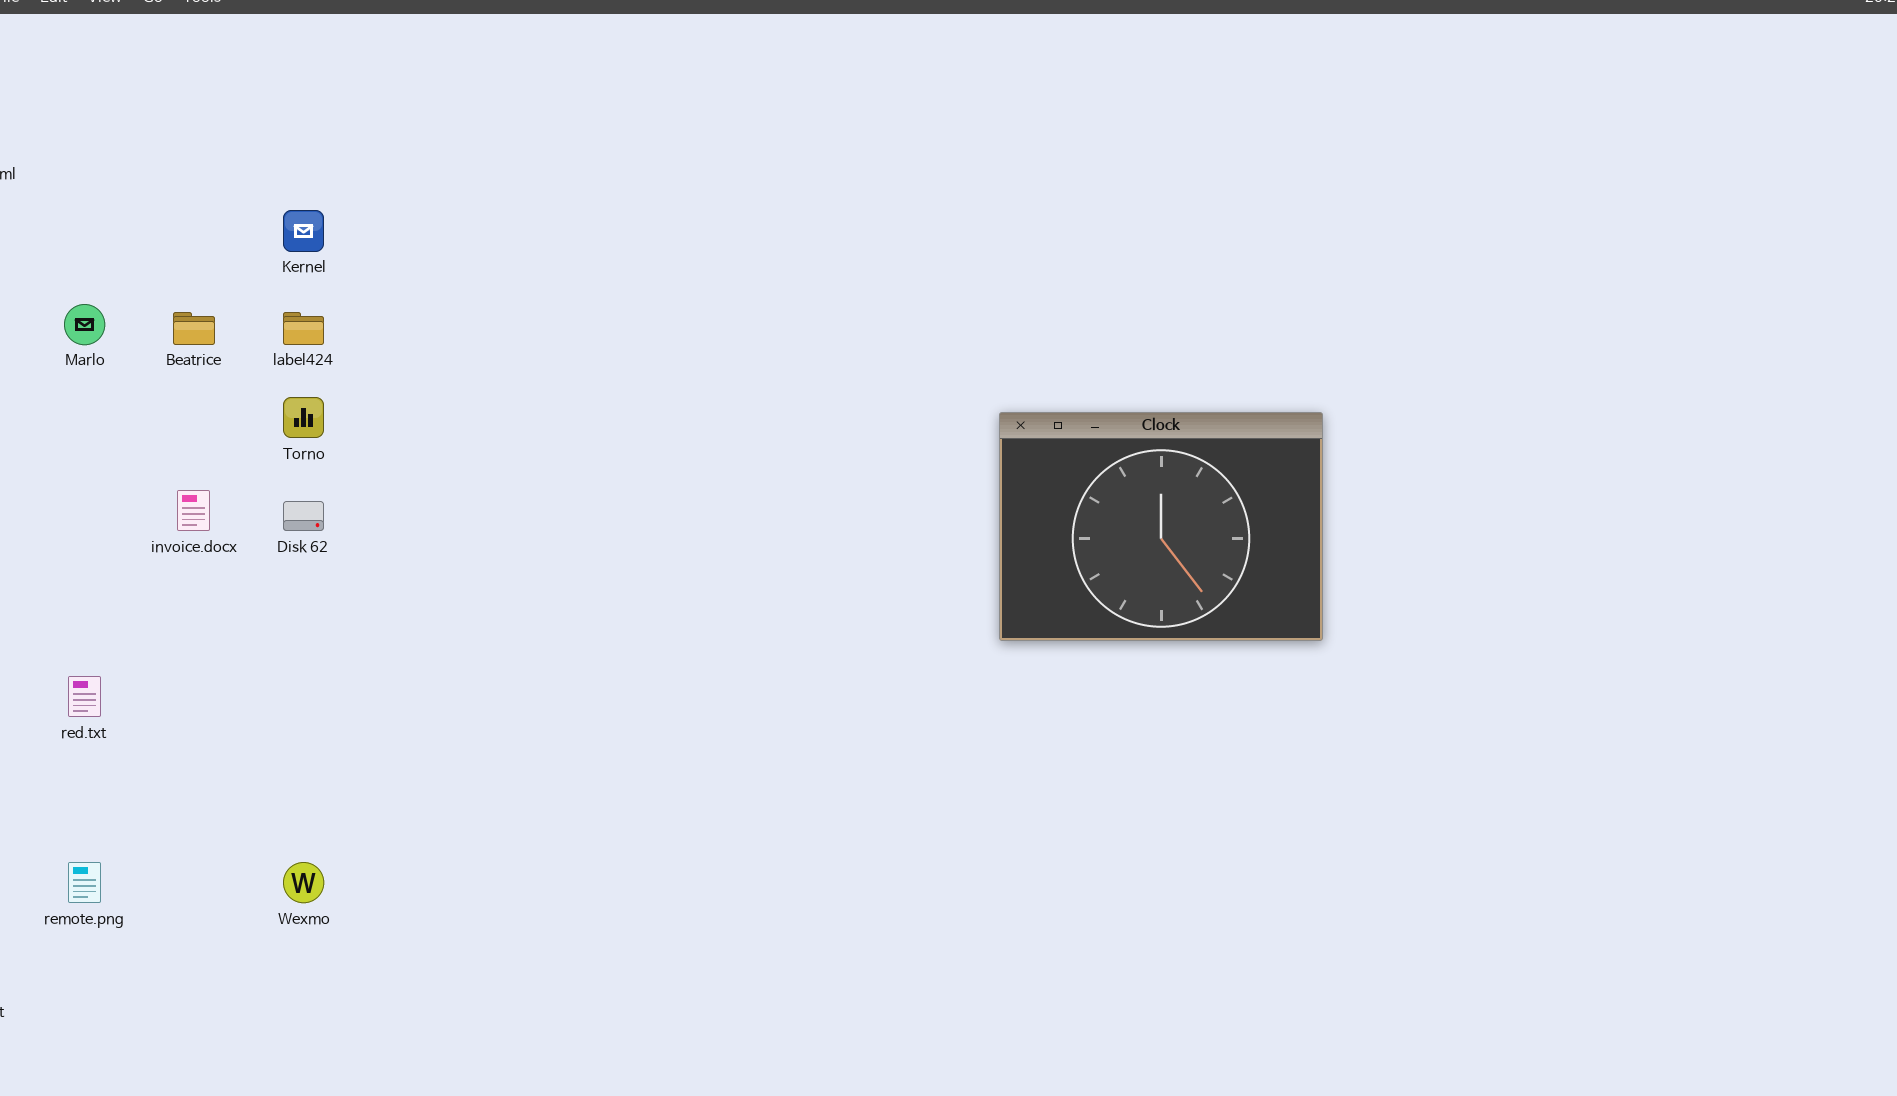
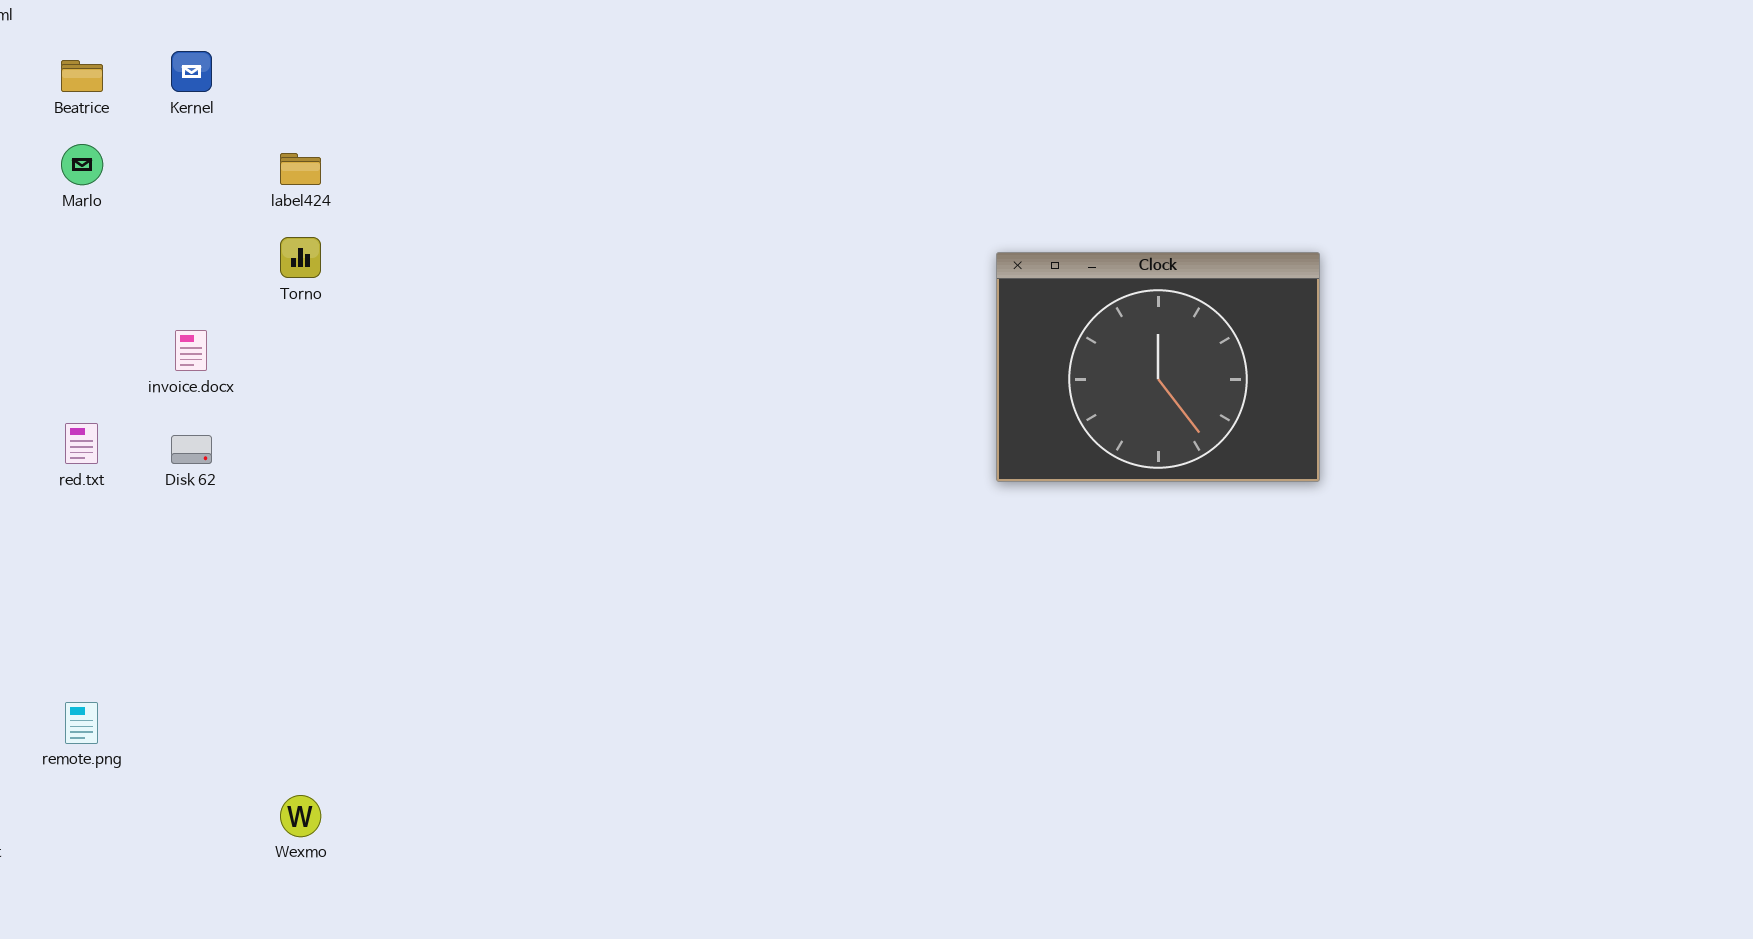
Kernel: [283,210,324,252] -> [171,51,212,92], moved
Beatrice: [173,312,215,345] -> [61,60,103,92], moved
Disk 62: [283,501,324,531] -> [171,435,212,464], moved
red.txt: [68,676,101,717] -> [65,423,98,464], moved
Wexmo: [283,862,324,903] -> [280,795,321,837], moved

